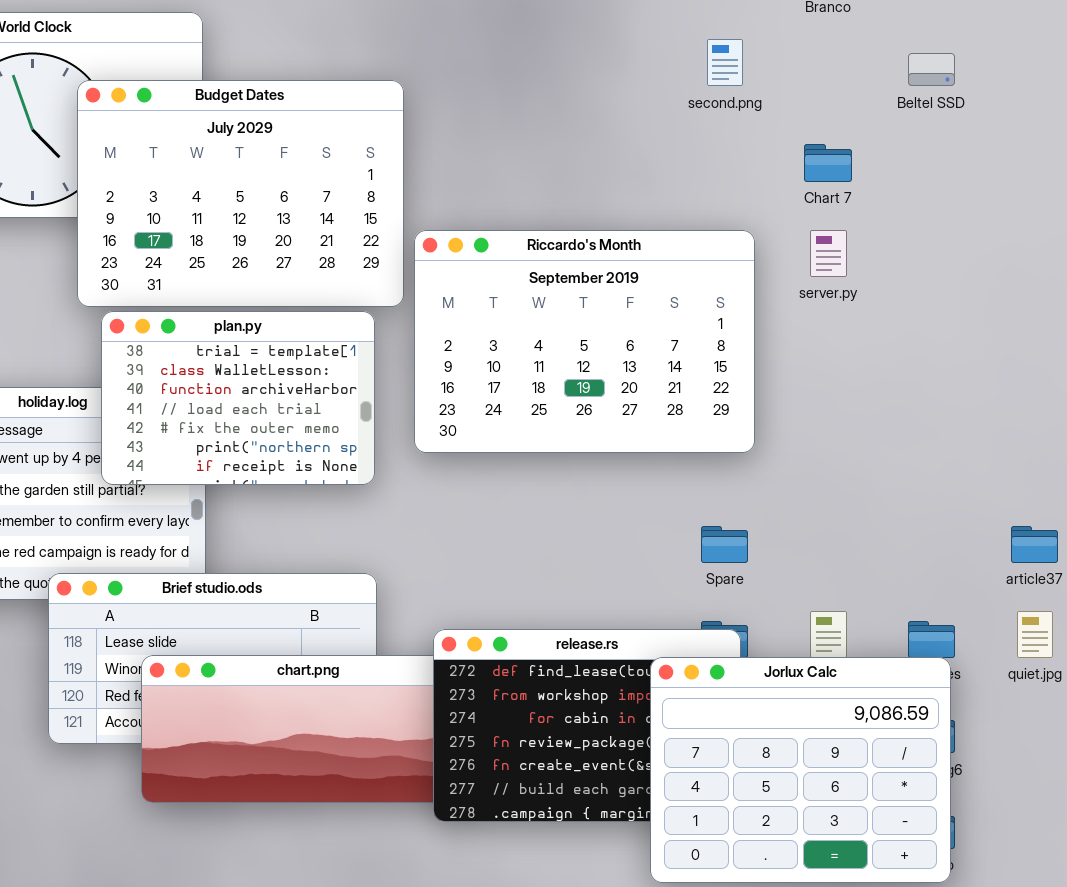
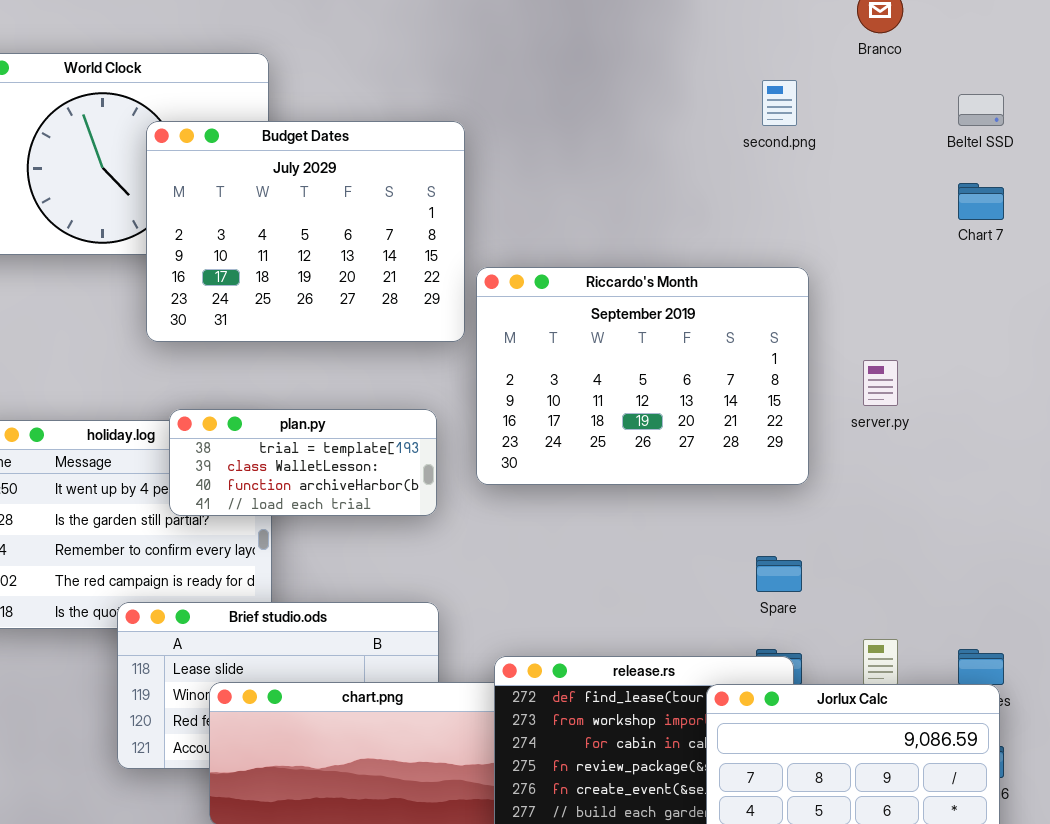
Chart 7: [804,144,852,182] -> [958,183,1004,220], moved
server.py: [810,230,847,277] -> [863,360,898,406], moved
plan.py: [101,311,375,485] -> [169,409,437,516], resized

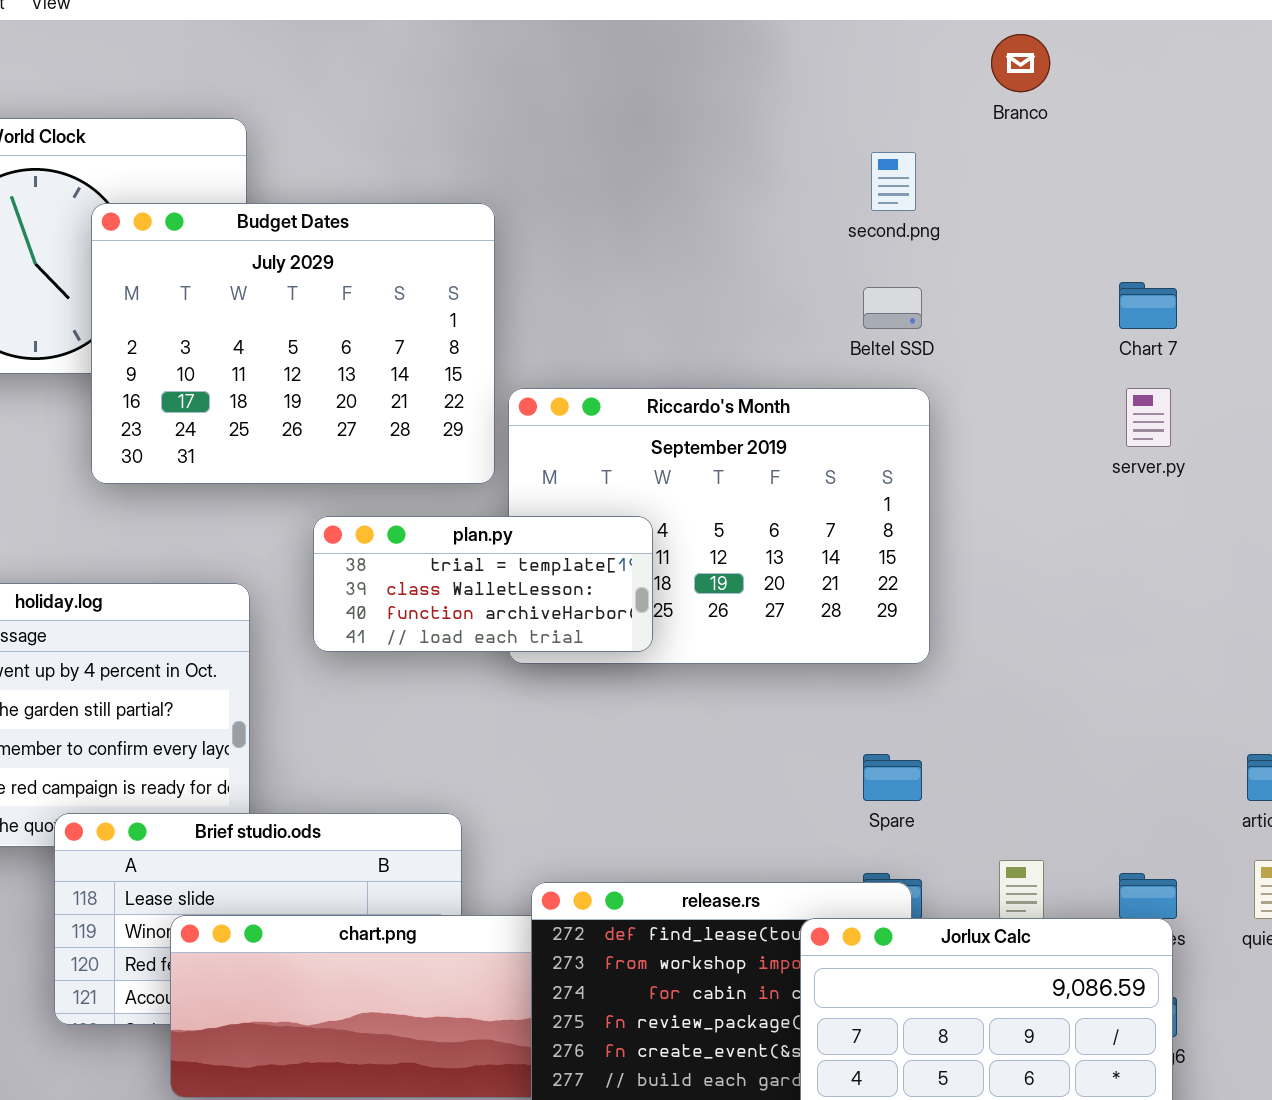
Beltel SSD: [958,94,1004,126] -> [863,287,922,329], moved
server.py: [863,360,898,406] -> [1126,388,1171,447], moved
plan.py: [169,409,437,516] -> [313,516,653,652], moved

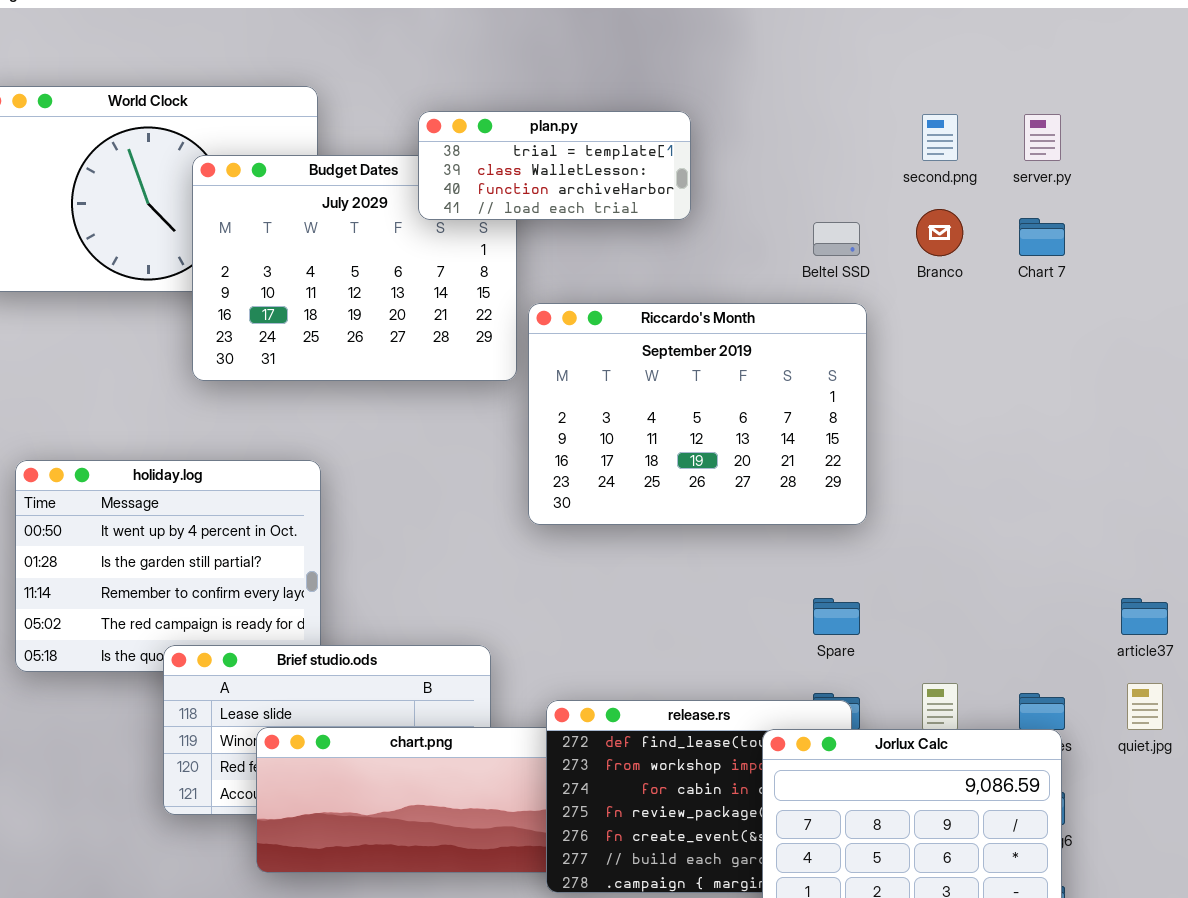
Branco: [991,34,1050,92] -> [916,209,963,256], moved
second.png: [871,152,916,211] -> [922,114,958,161], moved
server.py: [1126,388,1171,447] -> [1024,114,1061,161], moved
plan.py: [313,516,653,652] -> [418,111,691,220], moved

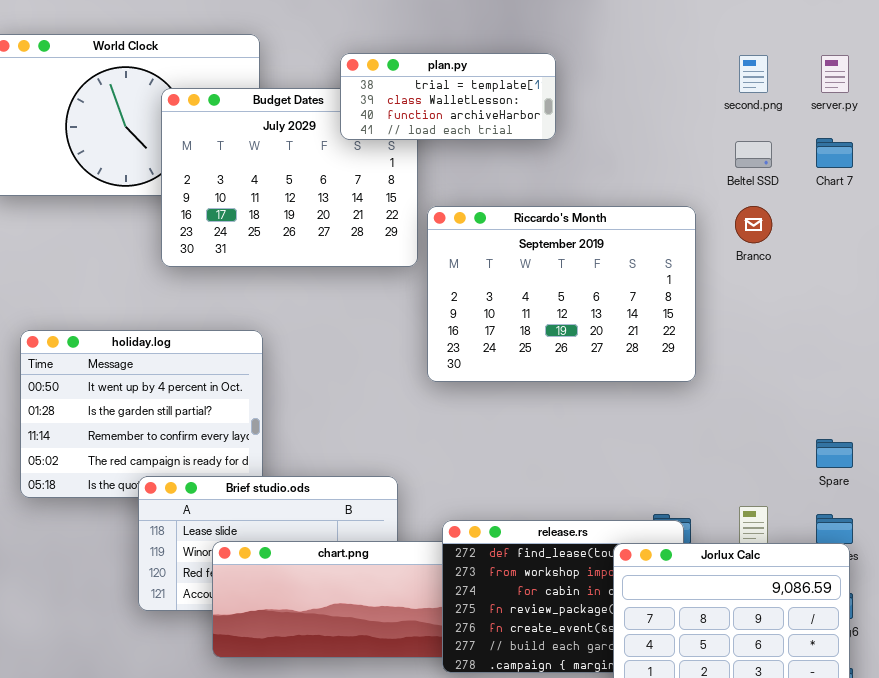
Branco: [916,209,963,256] -> [735,206,772,243], moved
Beltel SSD: [813,222,860,256] -> [735,141,772,168], moved
Spare: [813,598,860,635] -> [816,439,853,468], moved

